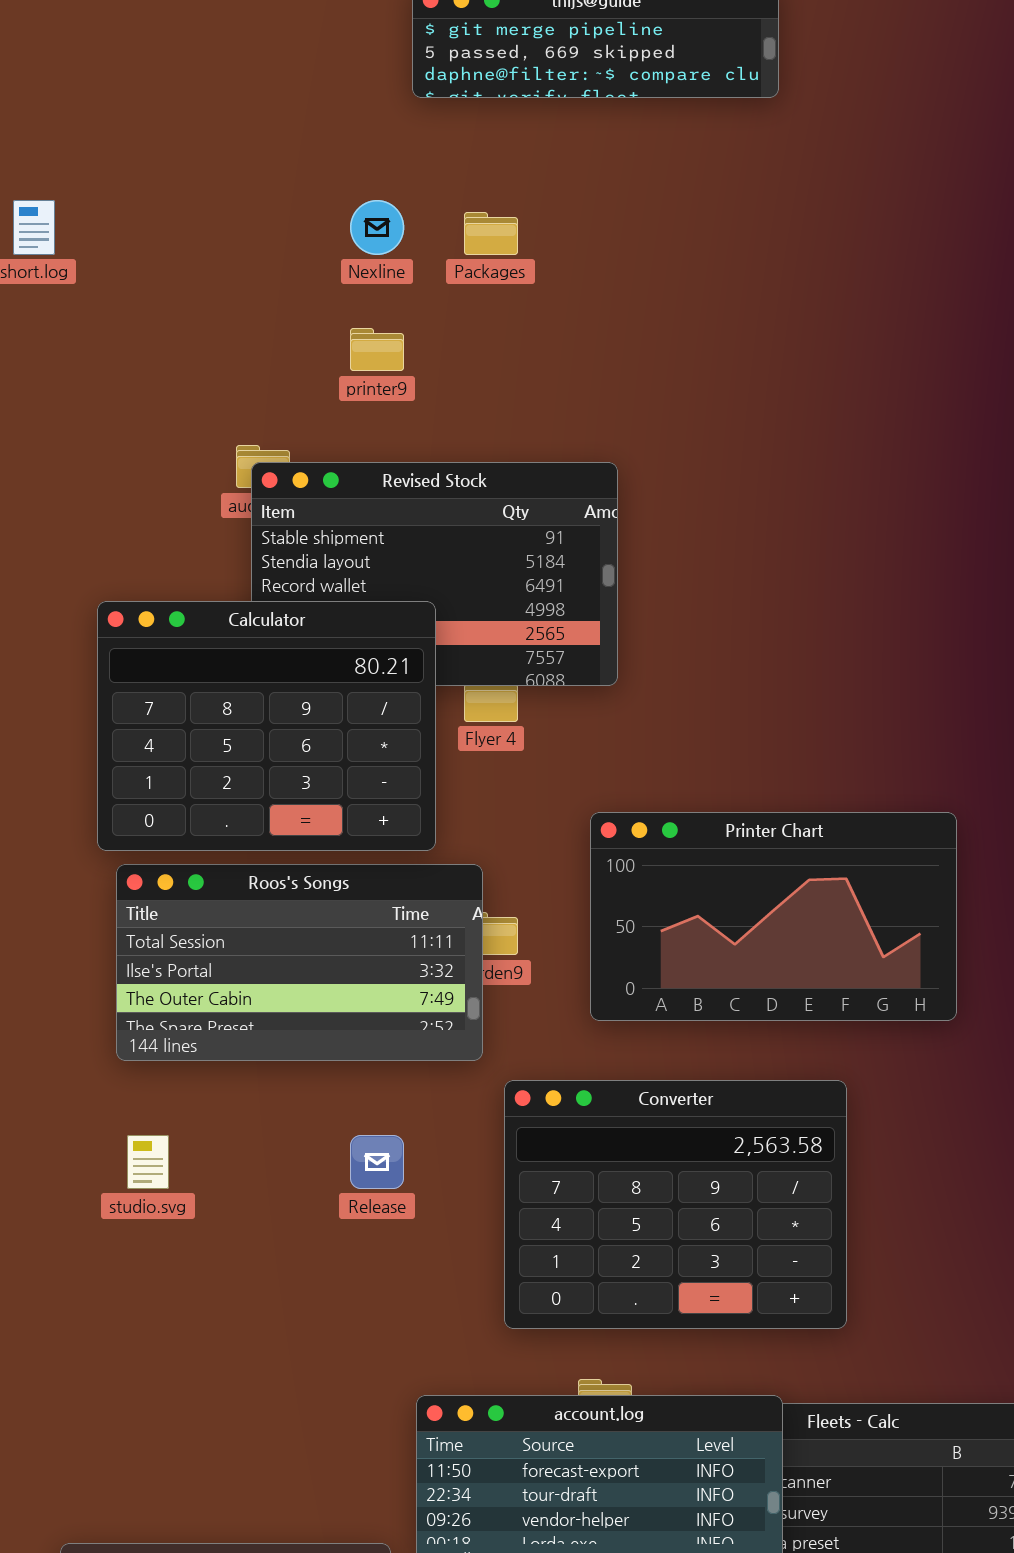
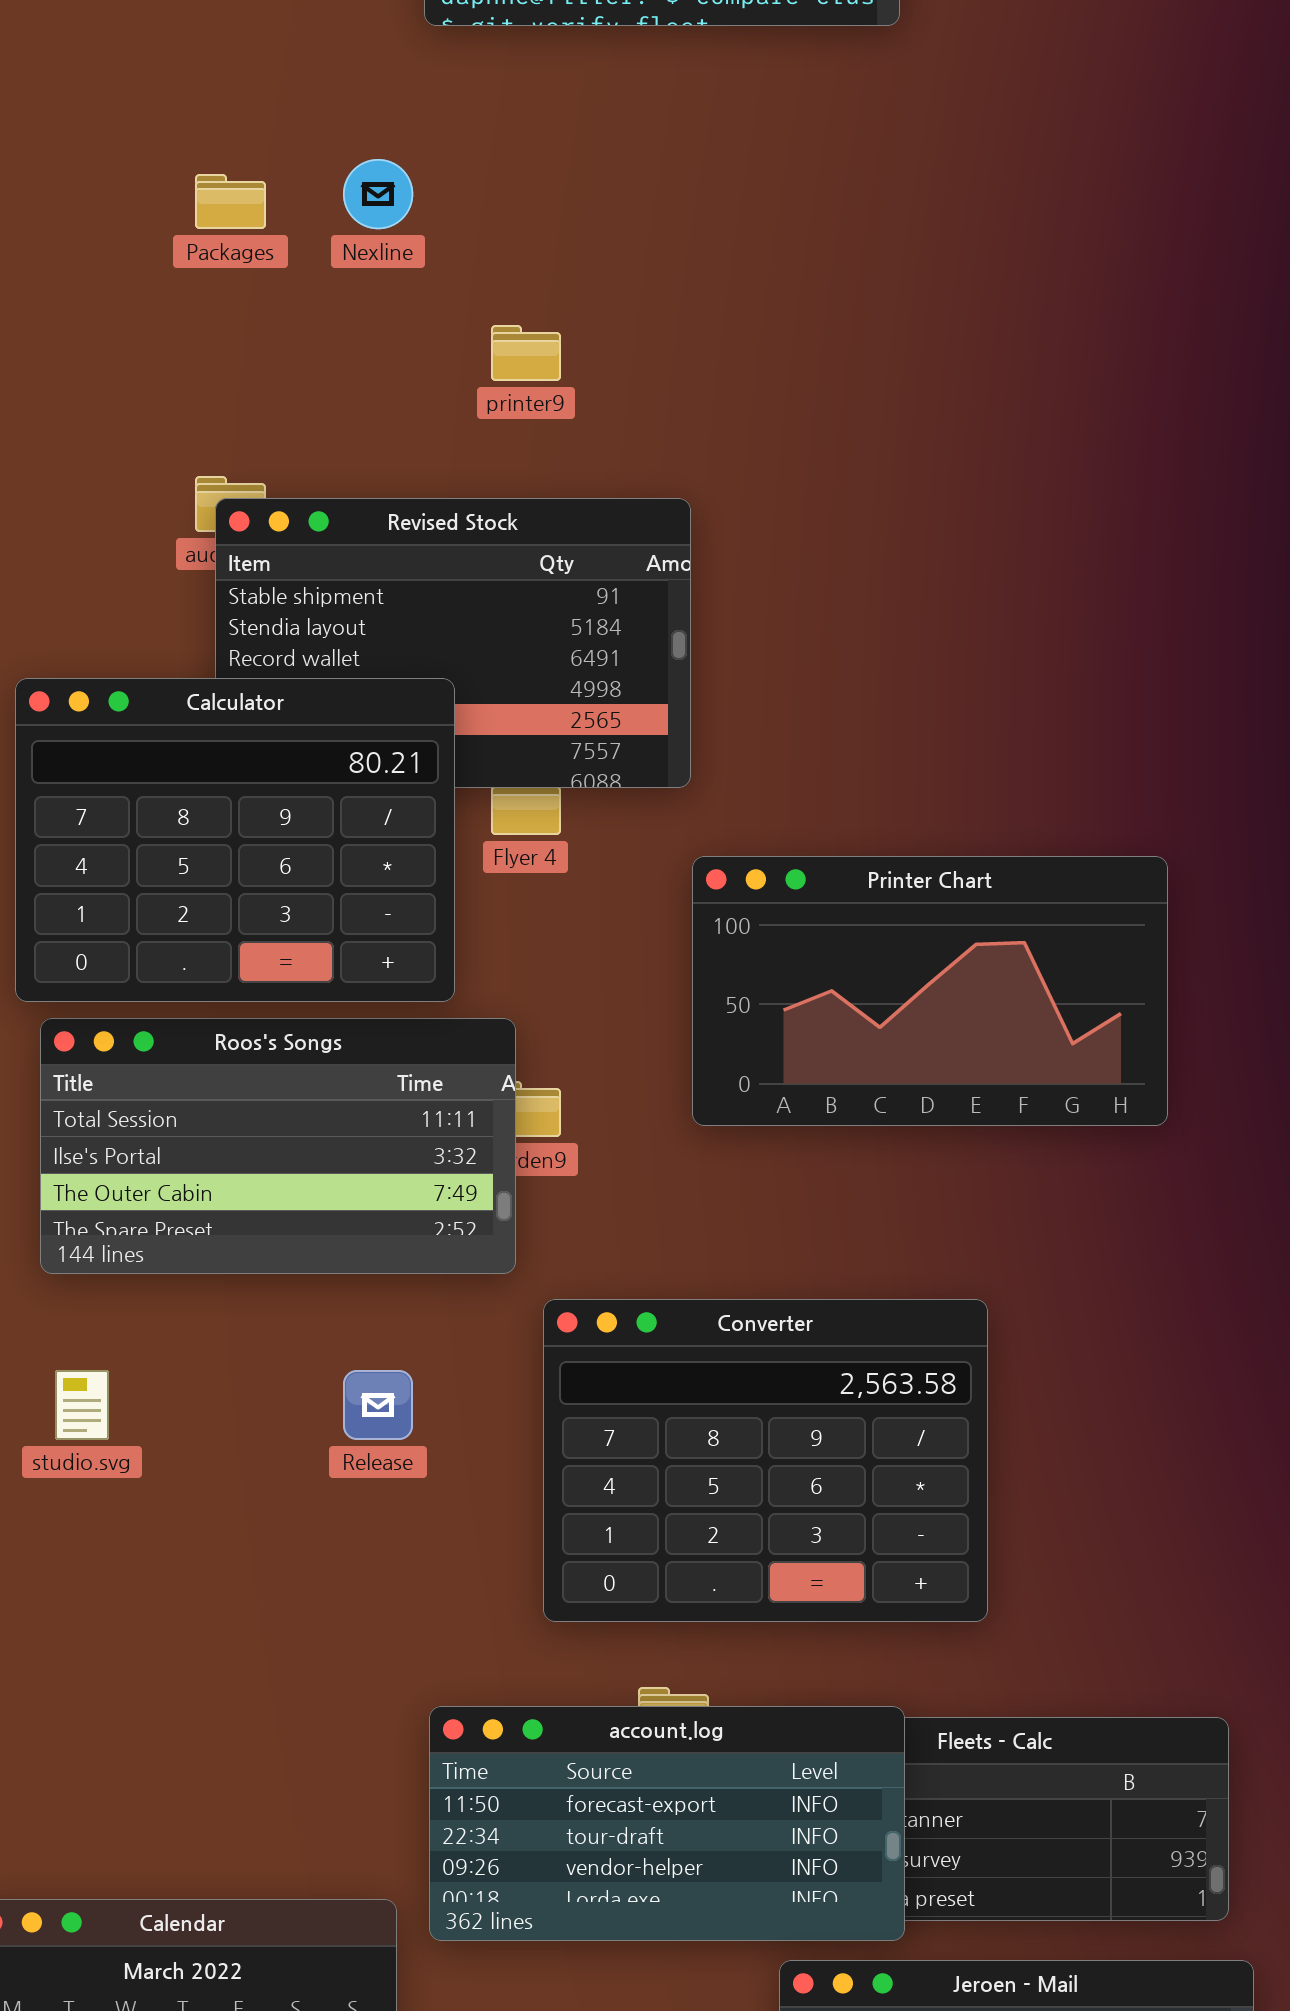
Packages: [464,212,518,255] -> [195,174,266,229], moved
printer9: [350,328,404,371] -> [491,325,561,381], moved
Printer Chart: [590,812,957,1021] -> [692,856,1168,1126], moved

